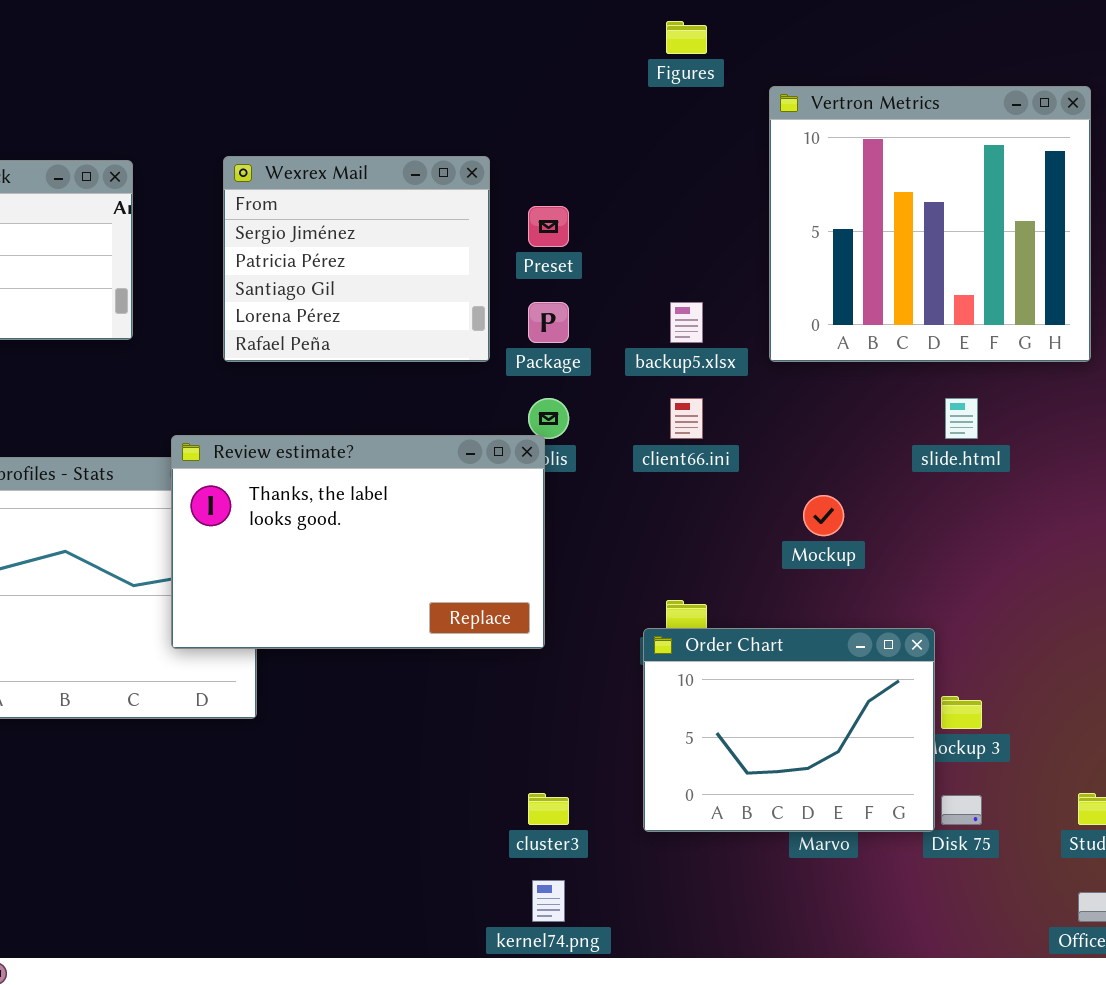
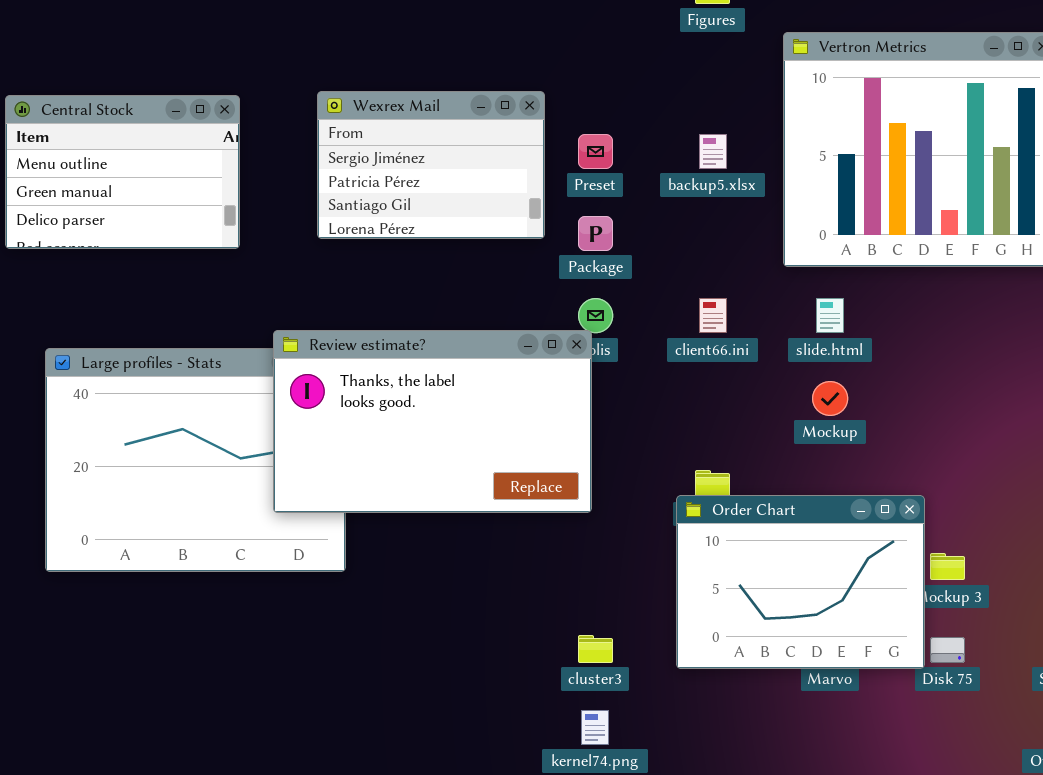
Wexrex Mail: [223,156,490,362] -> [317,91,545,239], resized
backup5.xlsx: [670,302,703,343] -> [699,134,727,169], moved
slide.html: [945,398,978,439] -> [816,298,844,333], moved

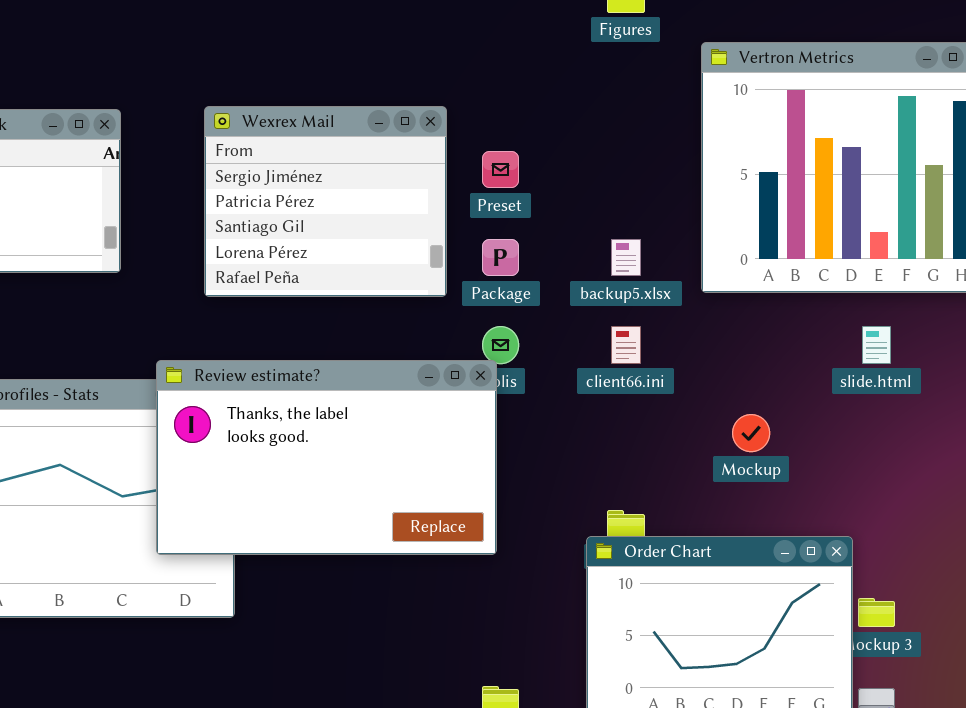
Wexrex Mail: [317,91,545,239] -> [204,106,447,297], resized
backup5.xlsx: [699,134,727,169] -> [611,239,641,276], moved
slide.html: [816,298,844,333] -> [862,326,891,364], moved

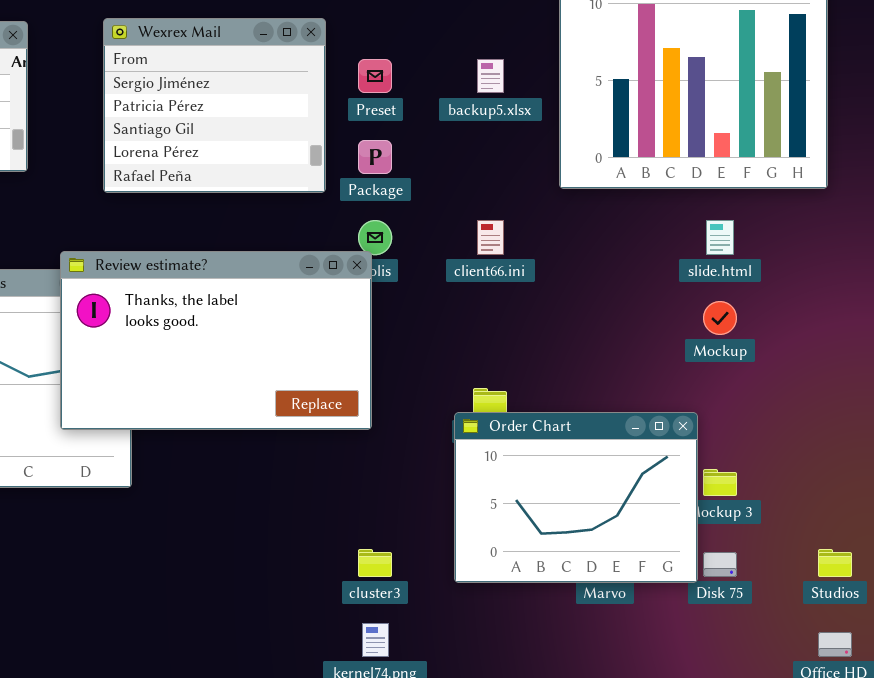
backup5.xlsx: [611,239,641,276] -> [477,59,504,93], moved
Mockup: [732,414,770,452] -> [703,301,737,335], moved

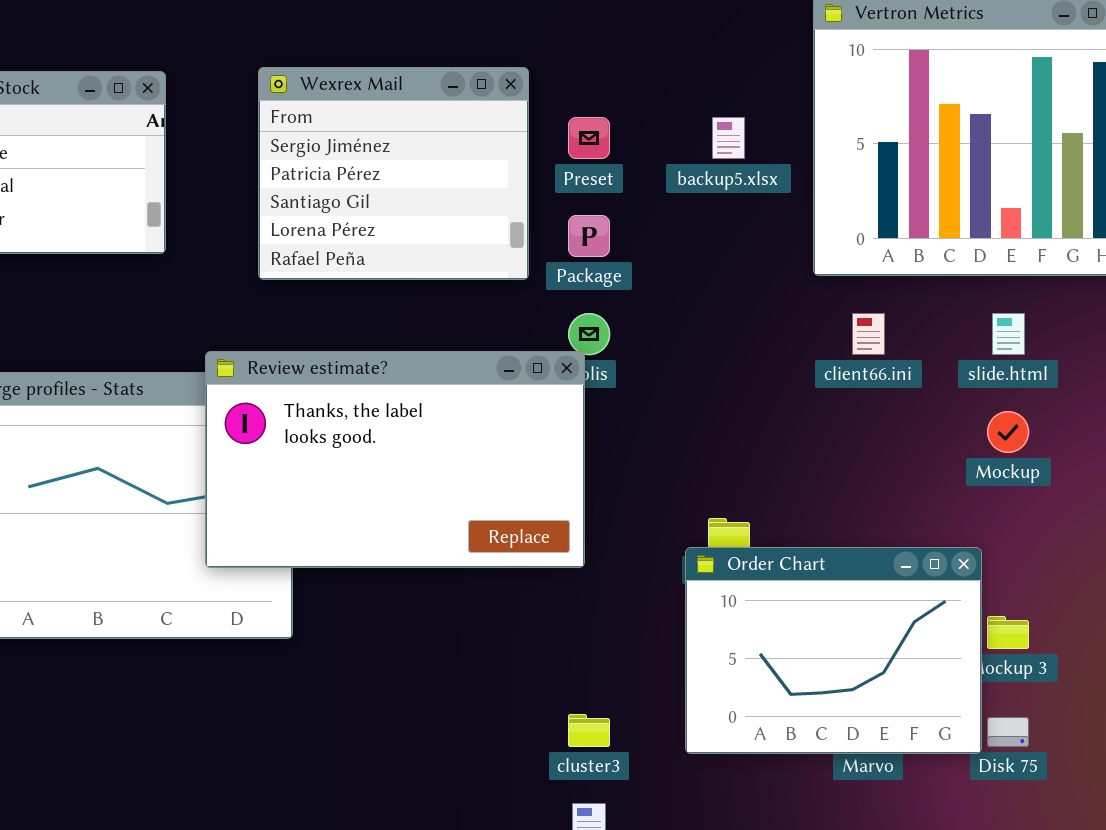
client66.ini: [477,220,504,255] -> [852,313,885,355], moved

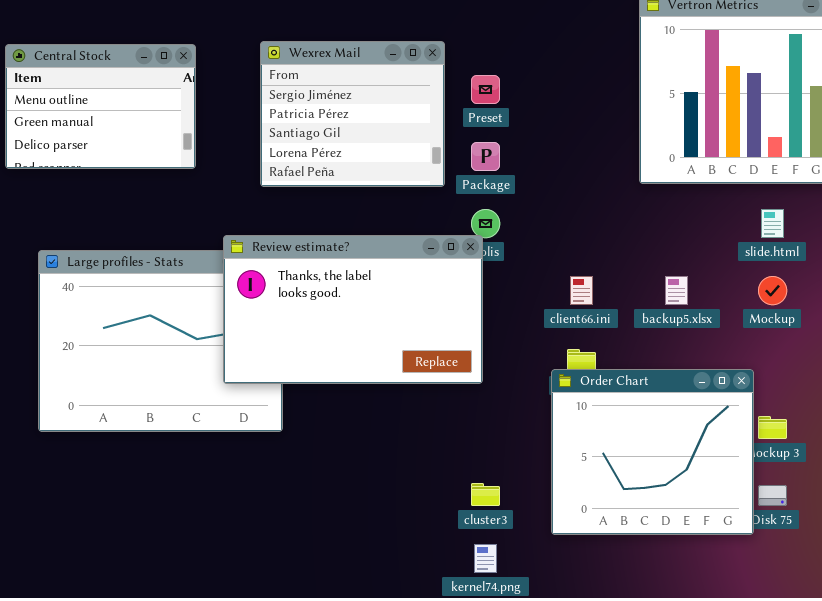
backup5.xlsx: [712,117,745,159] -> [665,276,688,305], moved
client66.ini: [852,313,885,355] -> [570,276,593,305], moved
Order Chart: [685,547,982,754] -> [551,369,754,535], resized

